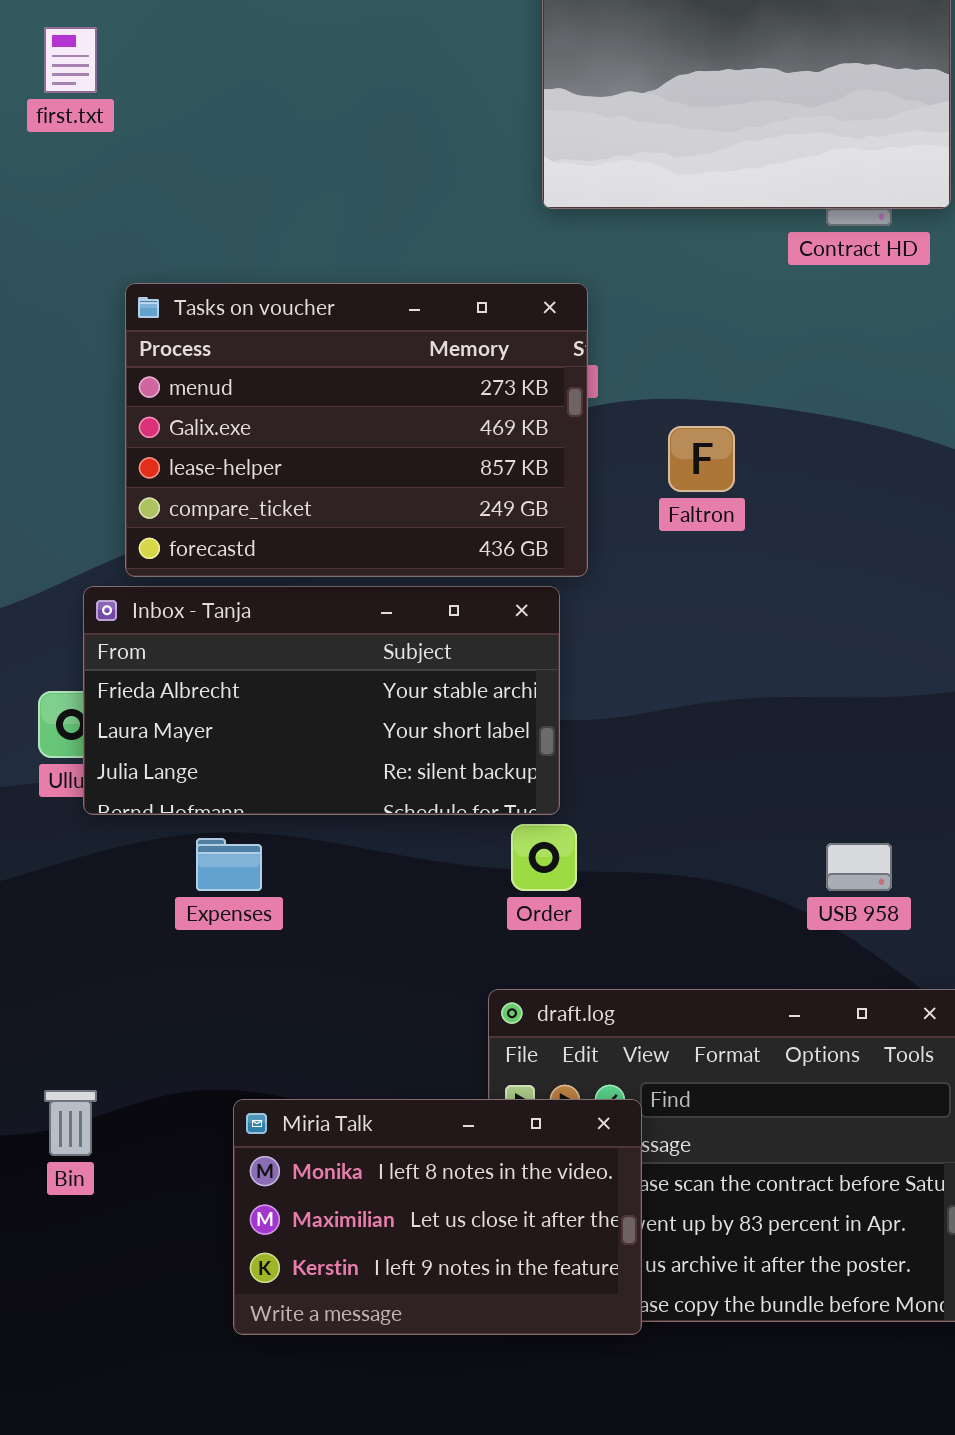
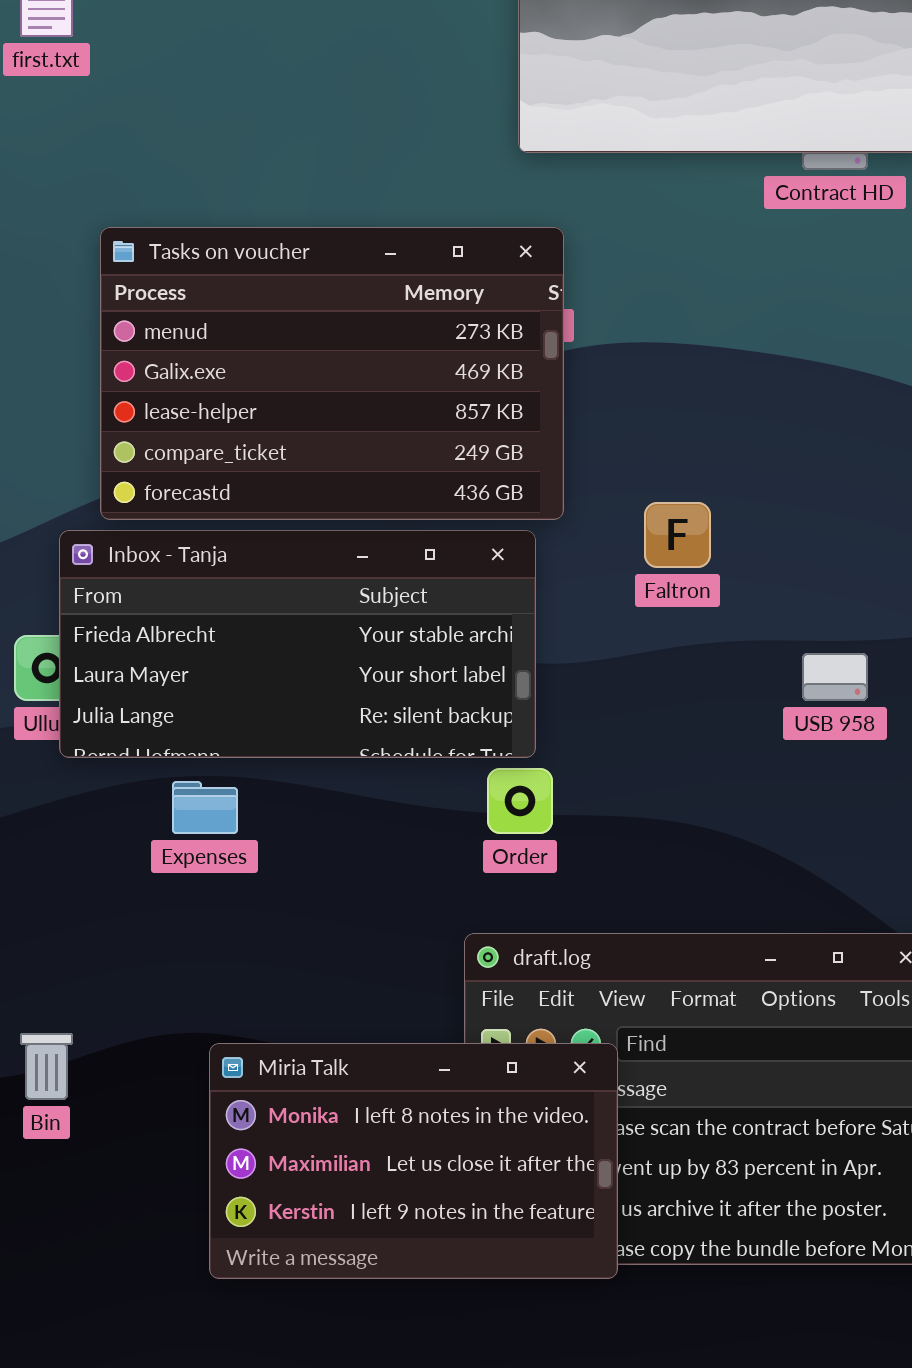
Faltron: [668,426,735,492] -> [644,502,711,568], moved
USB 958: [826,843,892,891] -> [802,653,868,701], moved

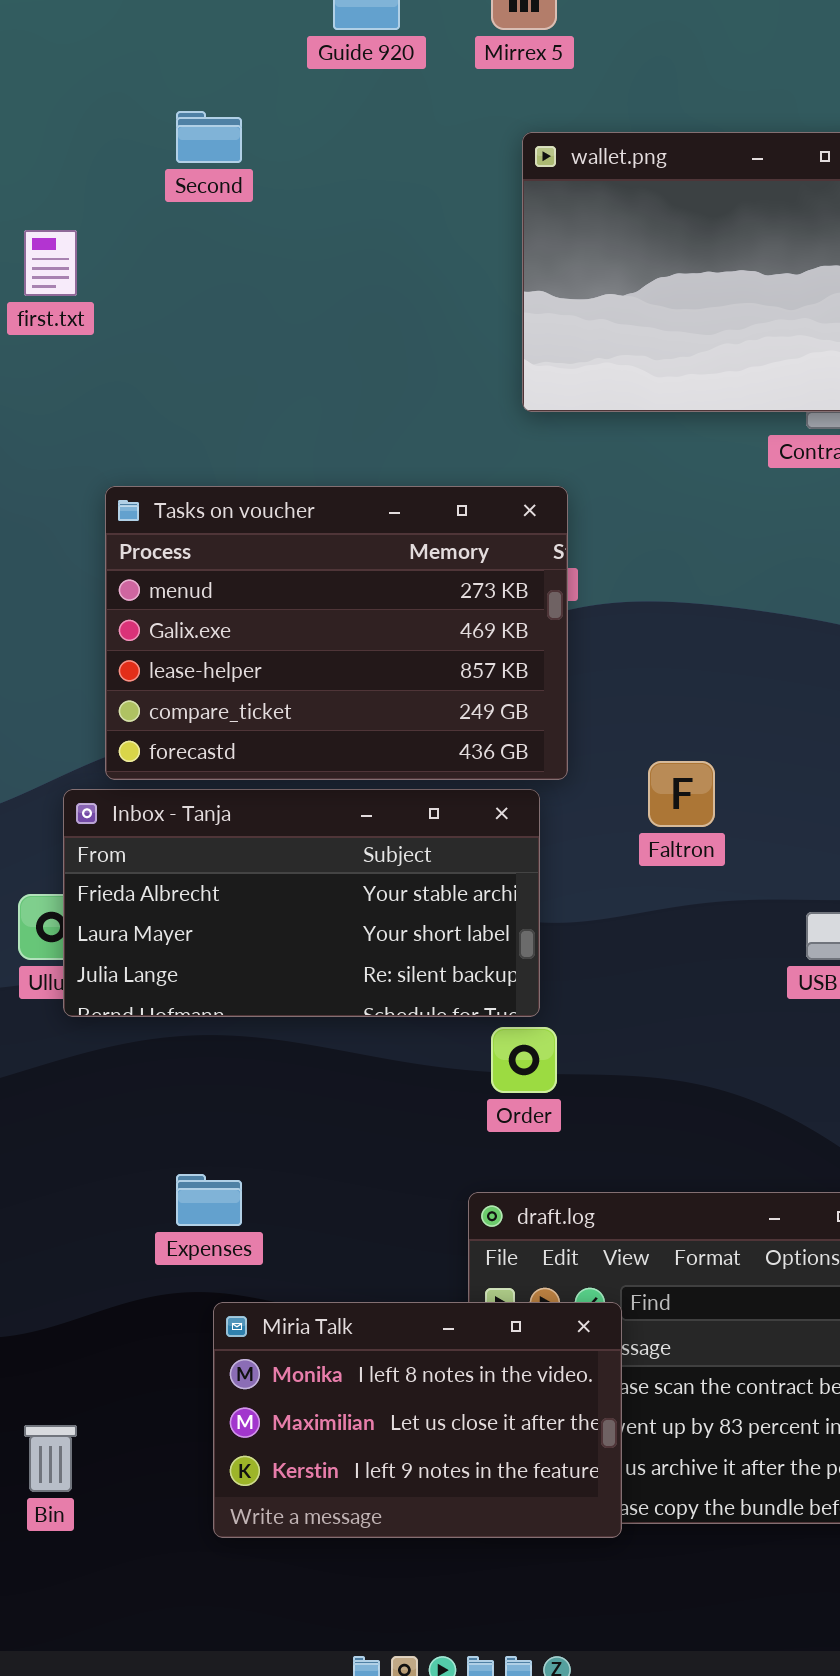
Expenses: [172,781,238,834] -> [176,1174,242,1226], moved
Bin: [20,1033,73,1100] -> [24,1425,77,1492], moved

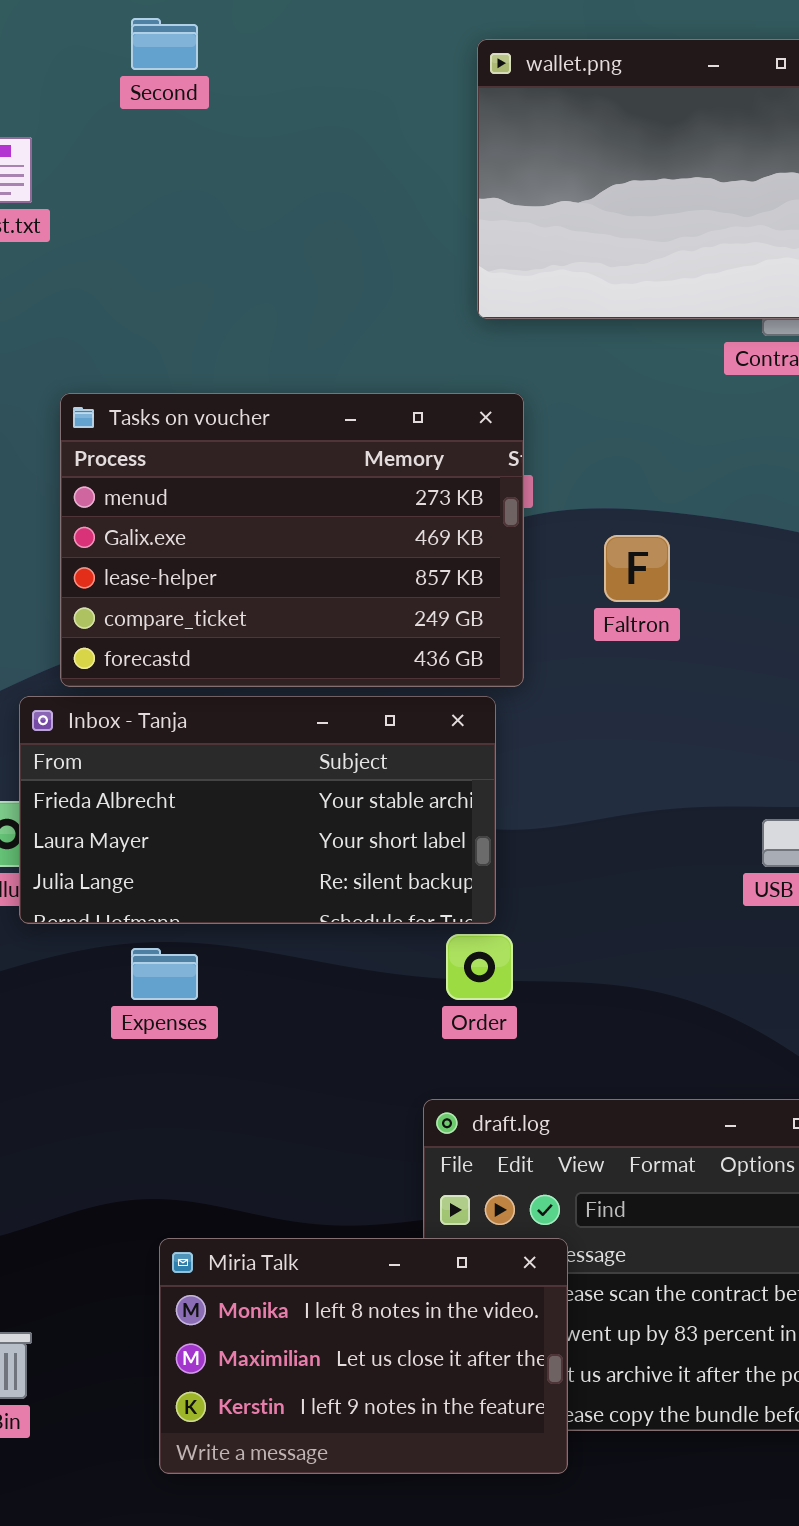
Faltron: [648,761,715,827] -> [604,535,670,602], moved
Expenses: [176,1174,242,1226] -> [131,948,198,1000], moved
Miria Talk: [213,1302,622,1538] -> [159,1238,568,1474], moved

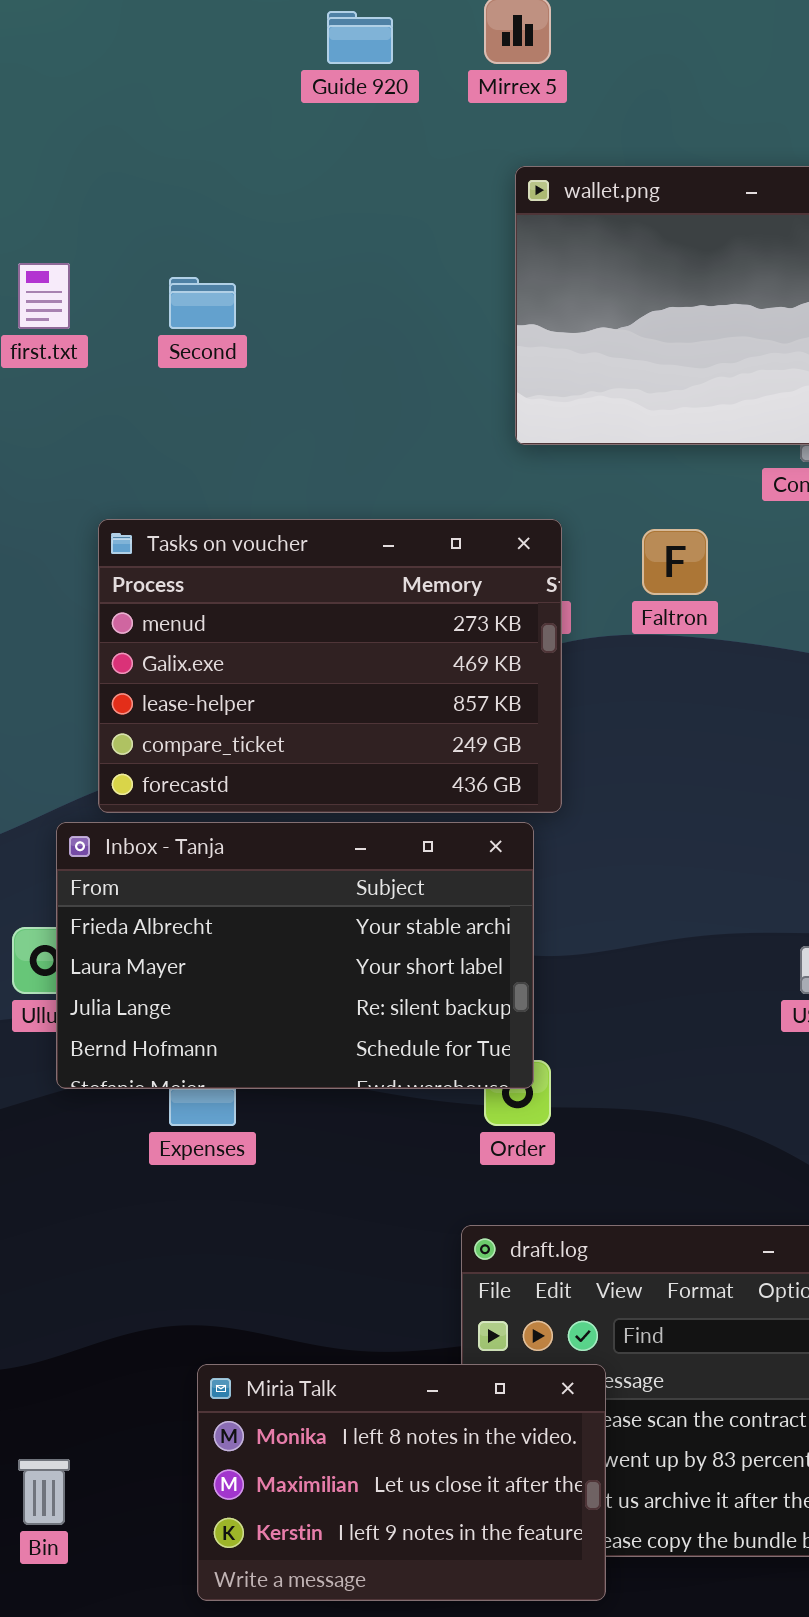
Second: [131,18,198,70] -> [169,277,236,329], moved
Faltron: [604,535,670,602] -> [642,529,708,595], moved
Inbox - Tanja: [19,696,496,924] -> [56,822,534,1089], resized

